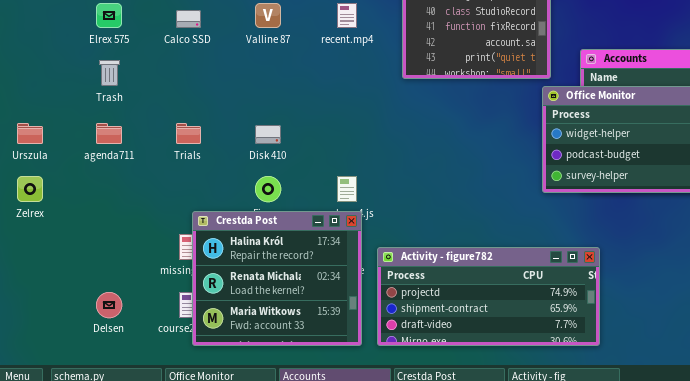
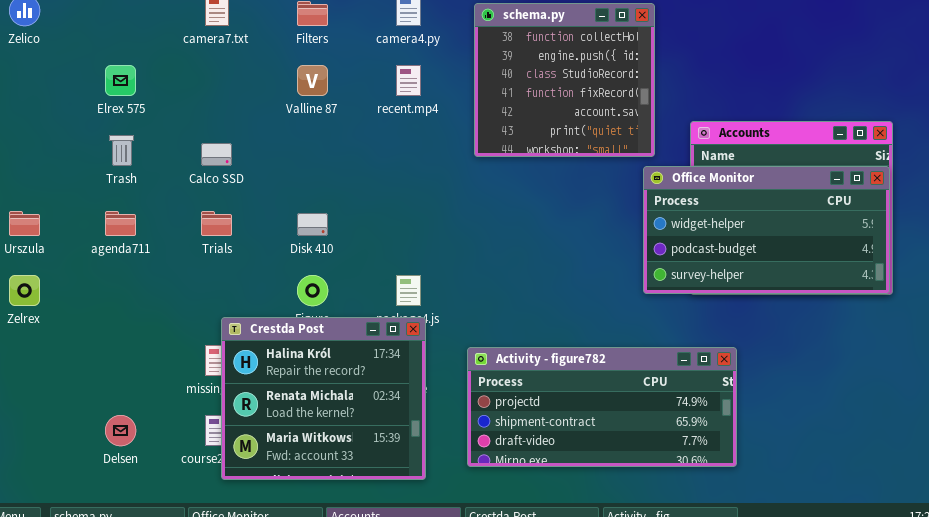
Calco SSD: [176,10,201,28] -> [201,143,232,166], moved
Activity - figure782: [377,247,600,346] -> [467,347,737,467], moved

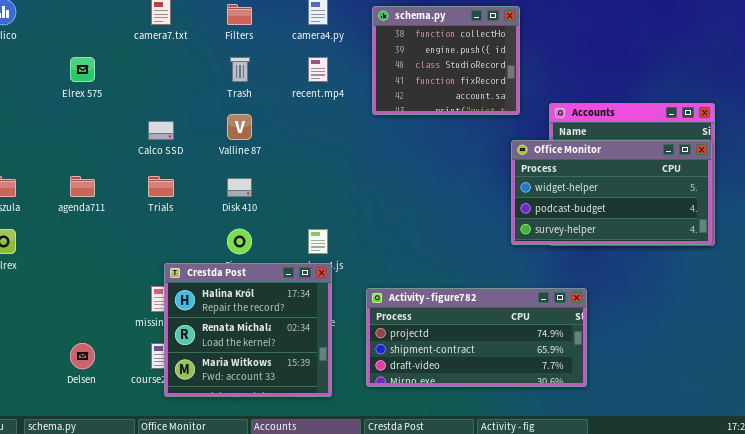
schema.py: [474,3,655,157] -> [372,6,520,115], resized
Valline 87: [297,65,328,96] -> [227,114,252,140], moved
Trash: [109,135,134,166] -> [230,57,250,82], moved

